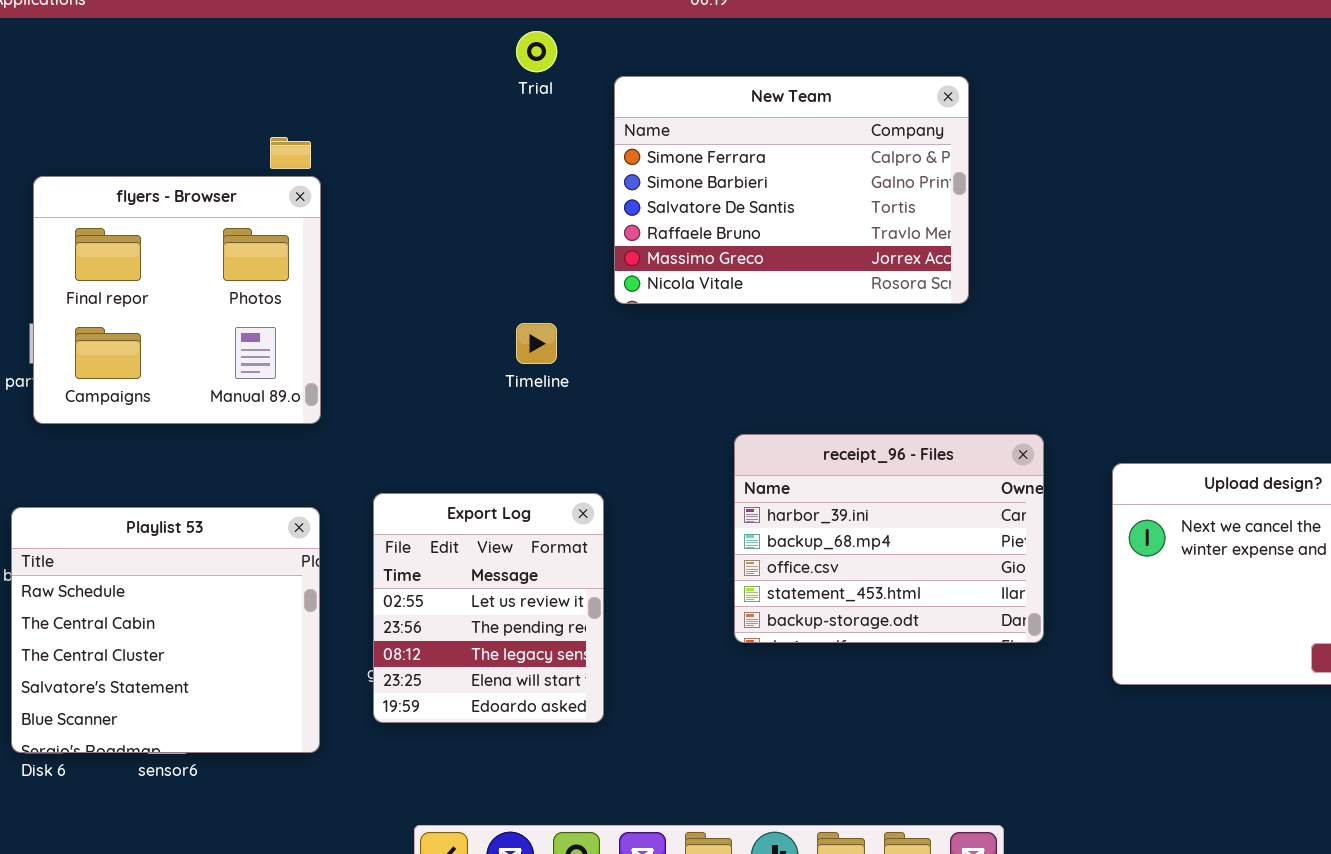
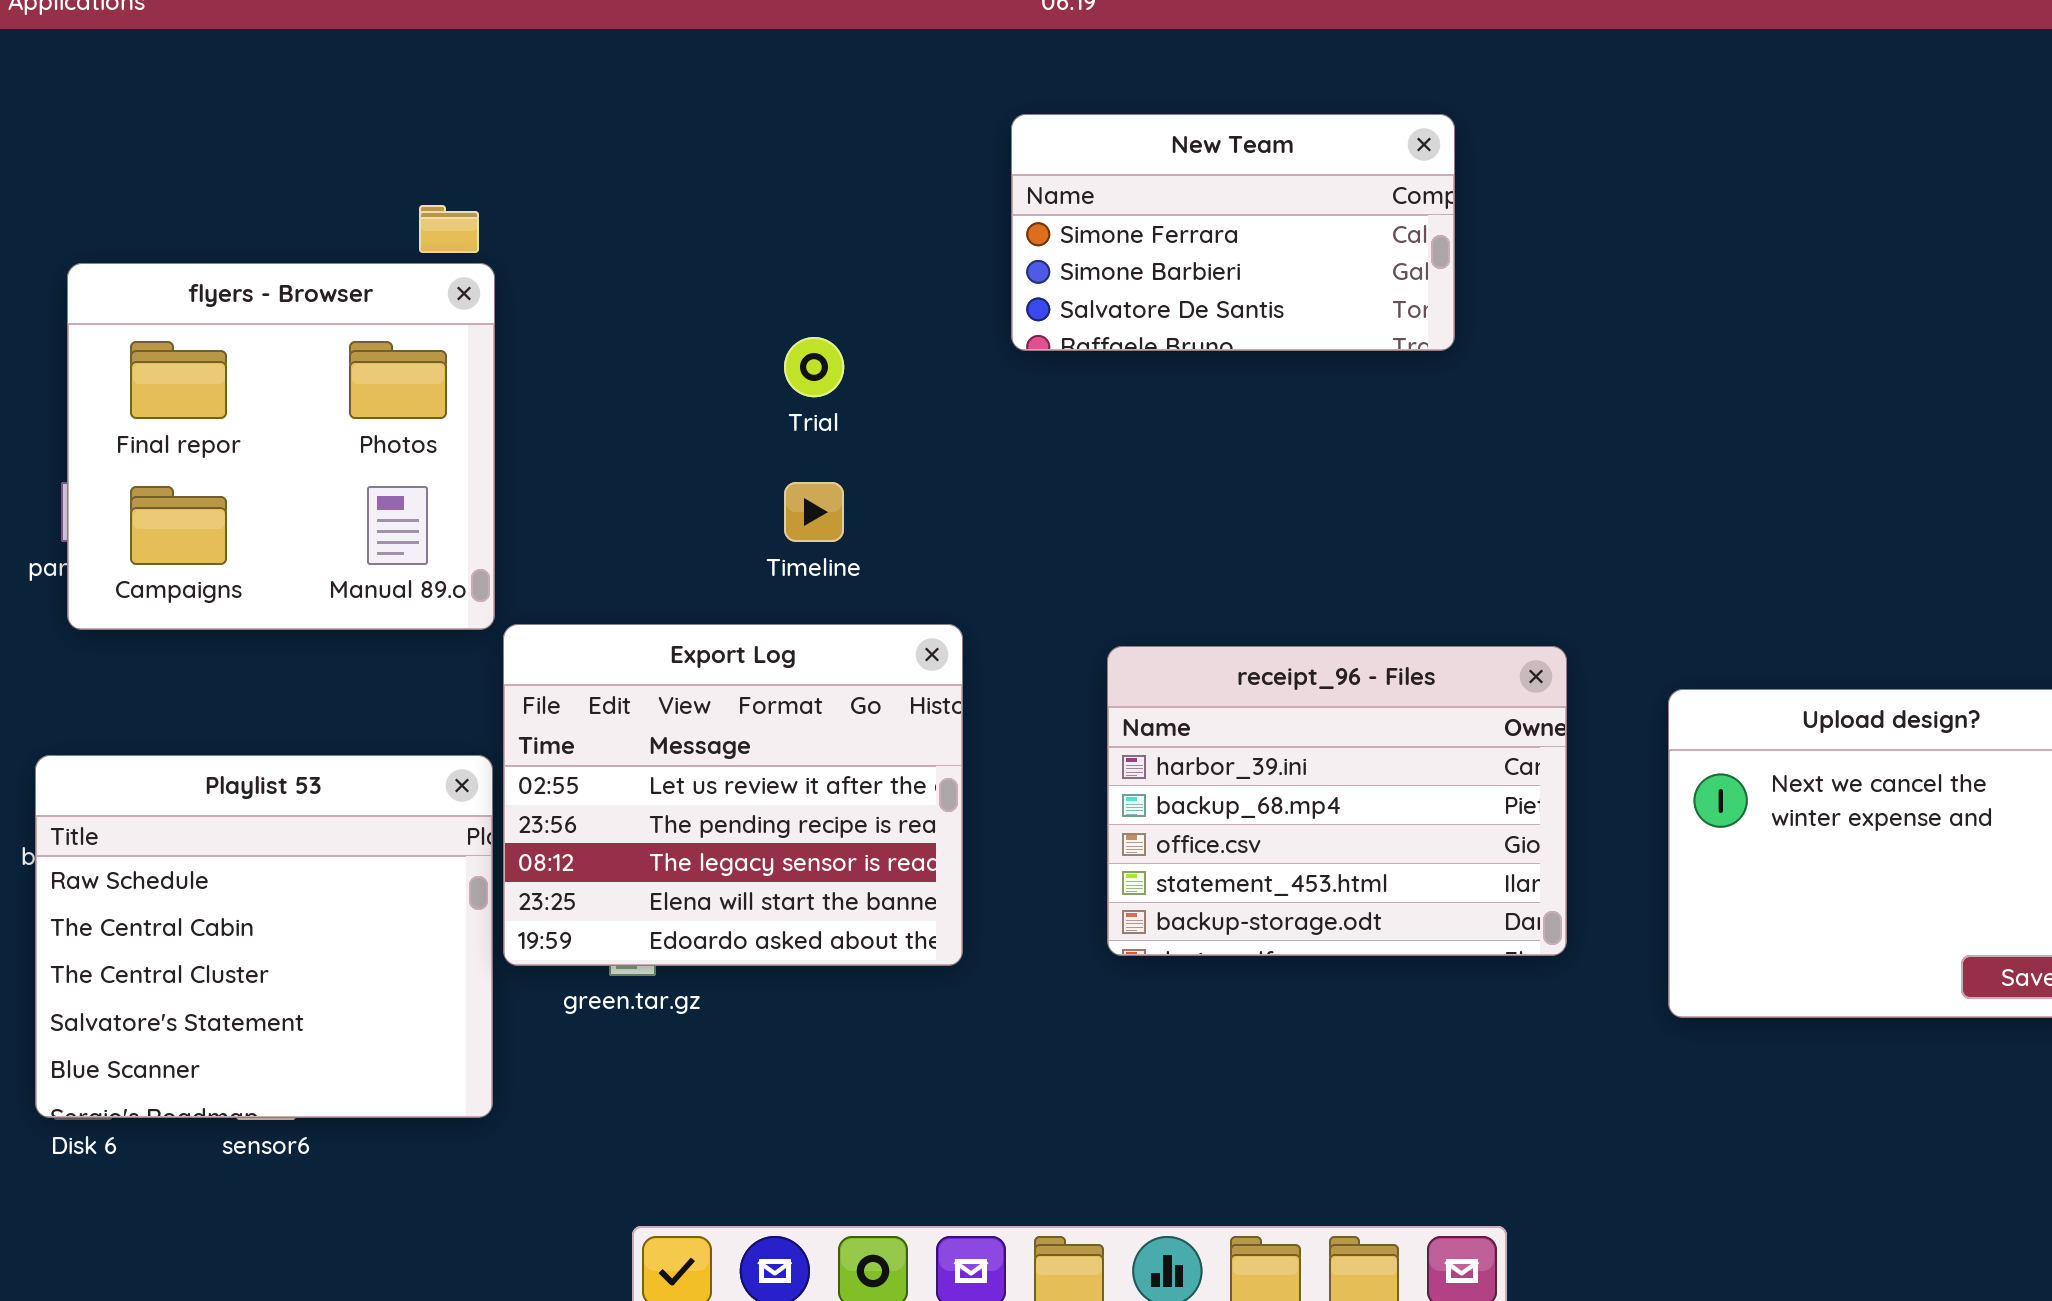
Trial: [516,31,557,72] -> [784,337,844,397], moved
New Team: [614,76,969,304] -> [1011,114,1455,351], resized
Export Log: [373,493,604,723] -> [503,624,963,966], moved, resized

